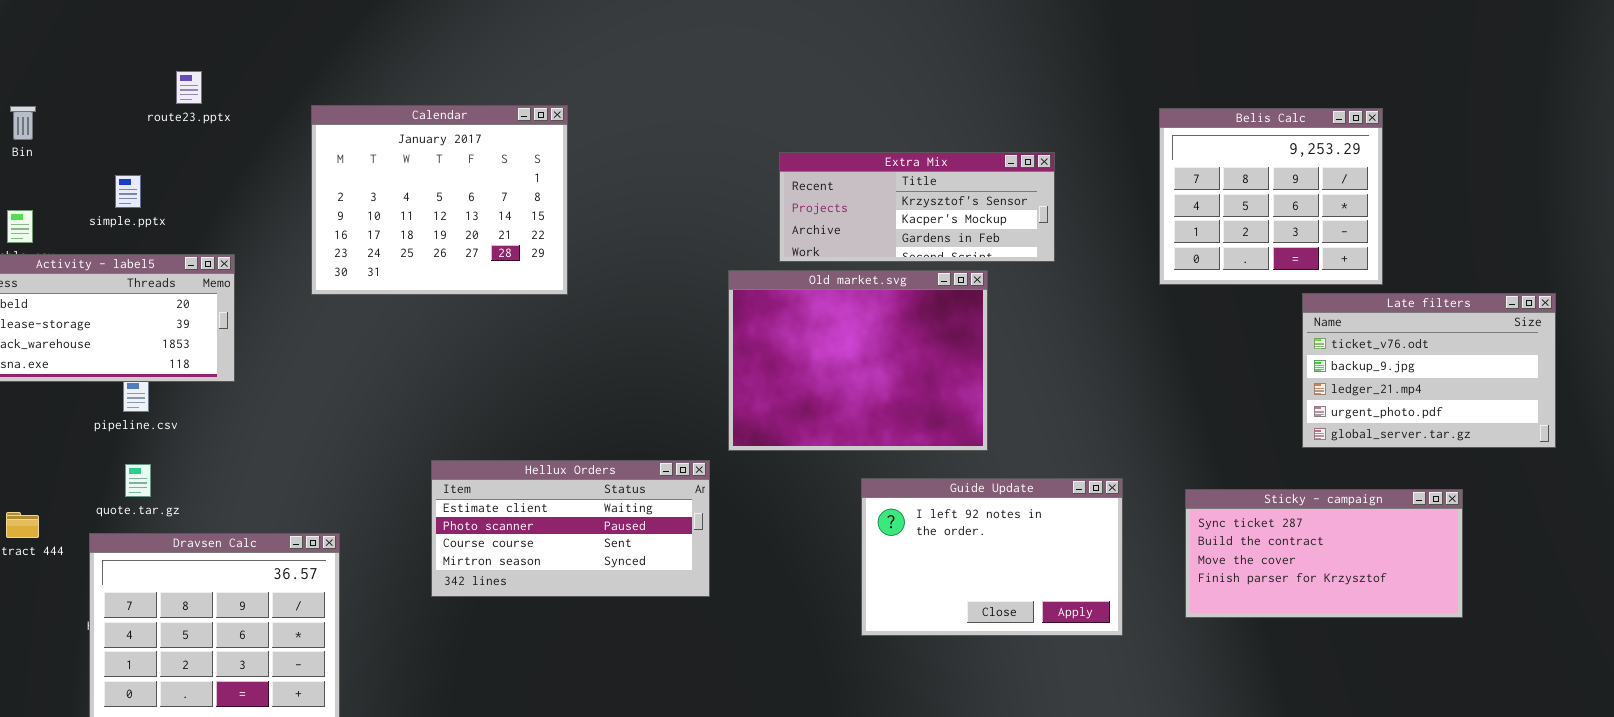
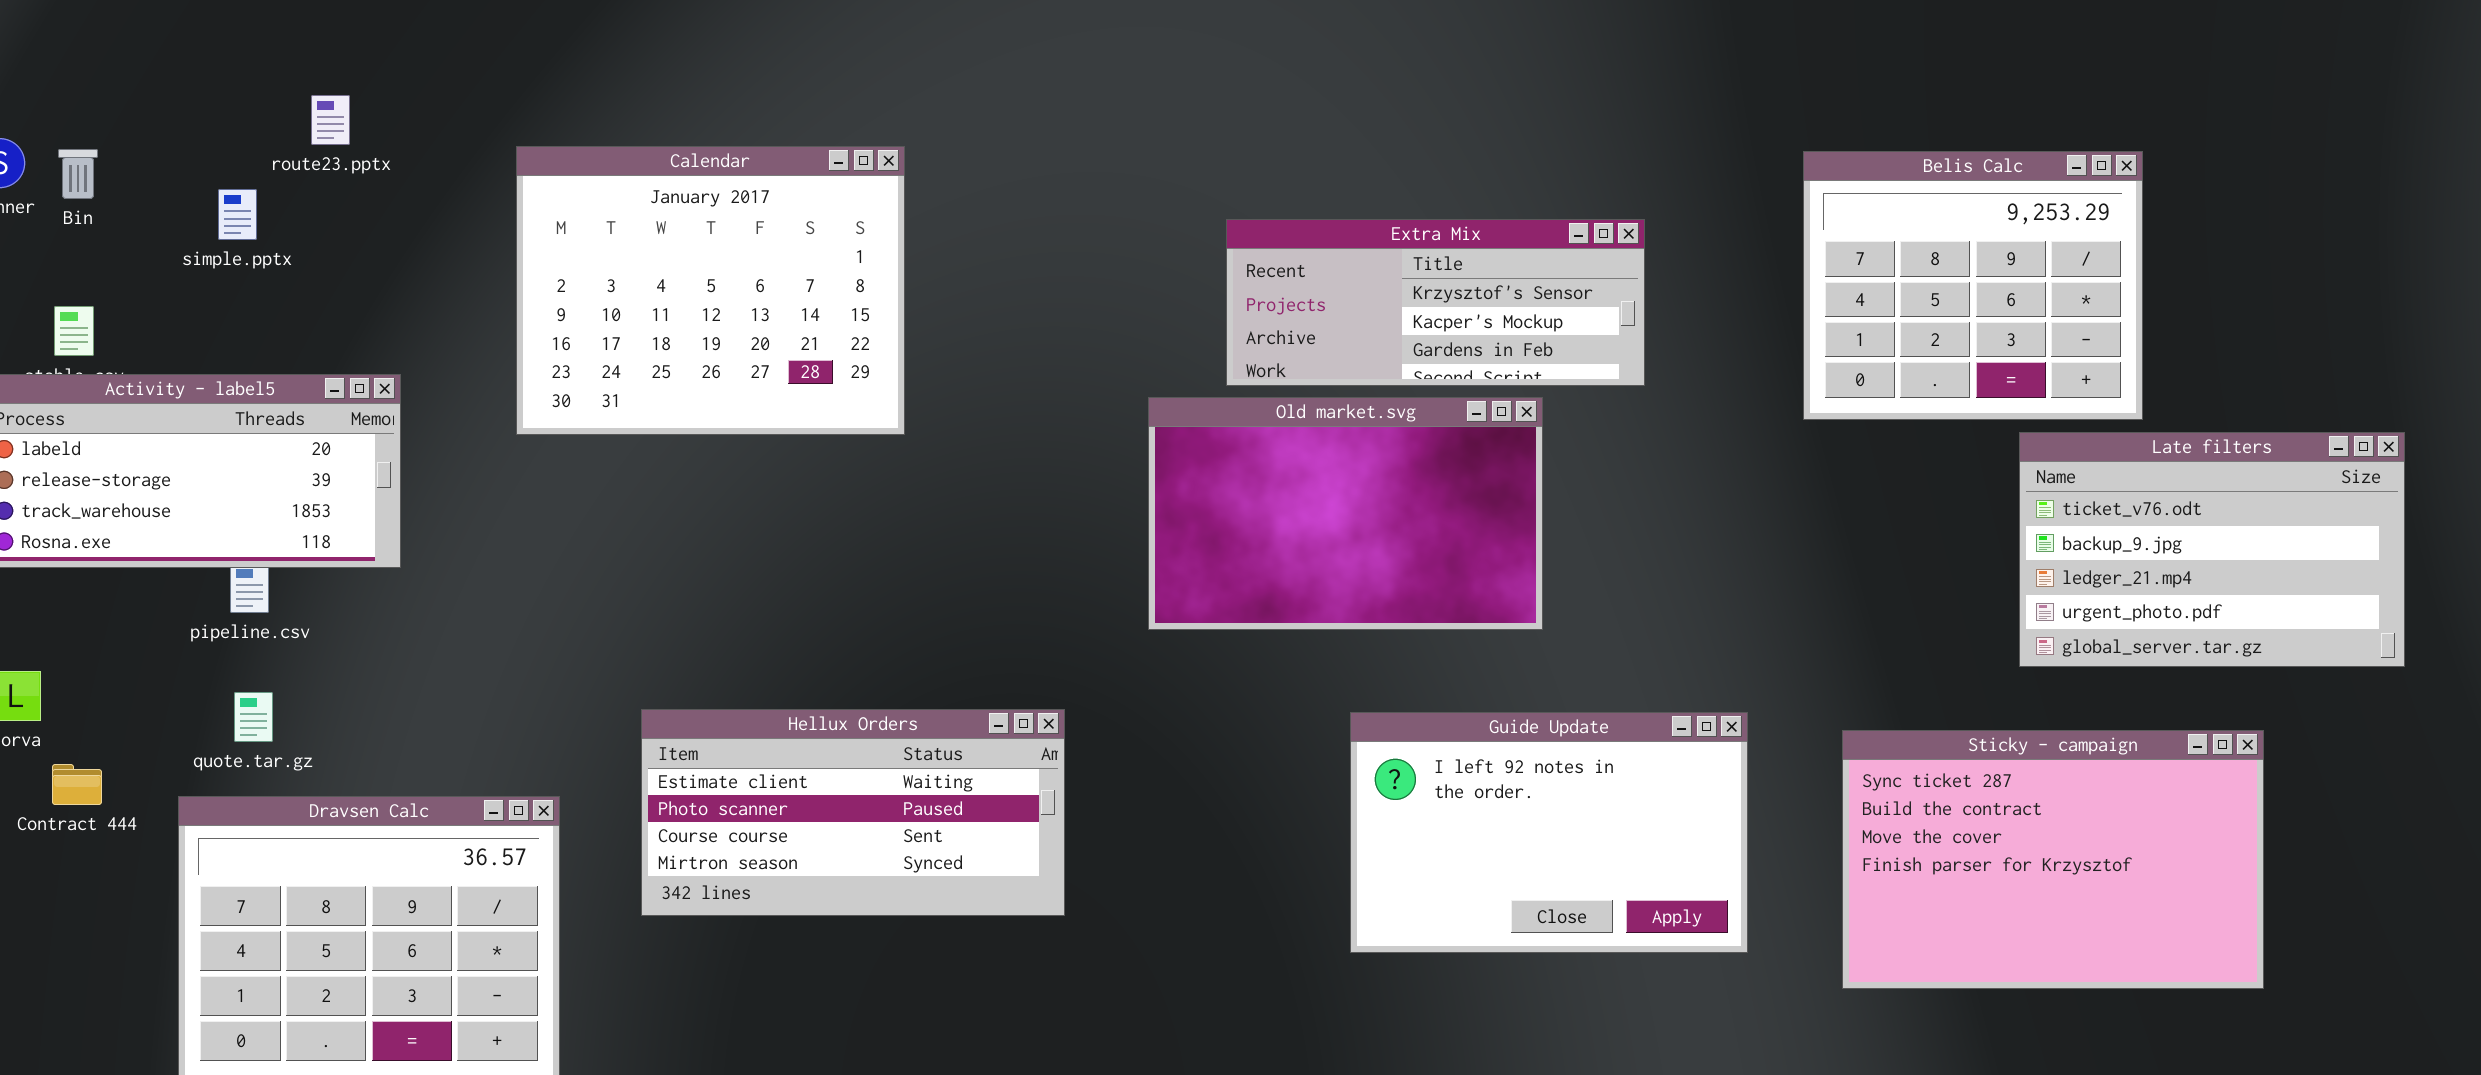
simple.pptx: [115,175,141,208] -> [218,189,257,240], moved
Old market.svg: [728,270,988,451] -> [1148,397,1543,630], resized
Hellux Orders: [431,460,710,597] -> [641,709,1065,916], moved
Sticky - campaign: [1185,489,1463,618] -> [1842,730,2264,989], resized

